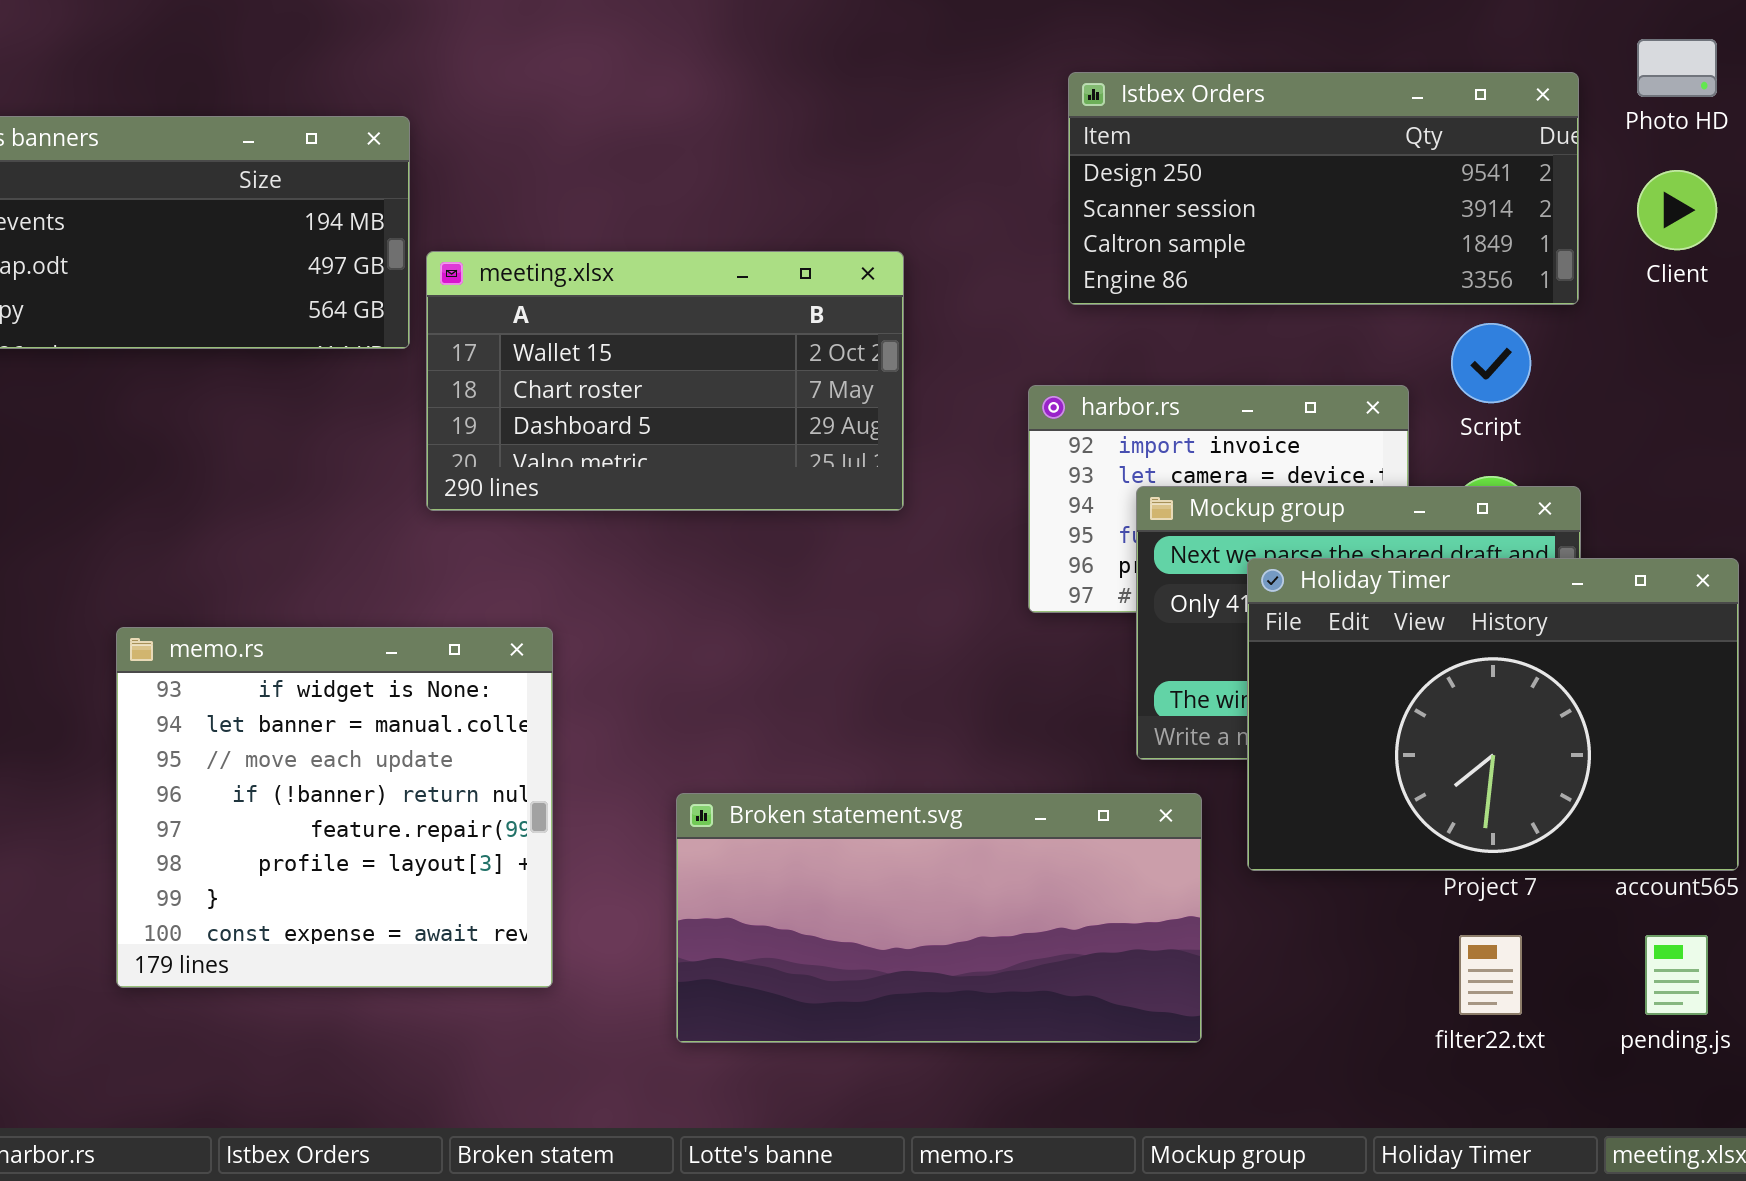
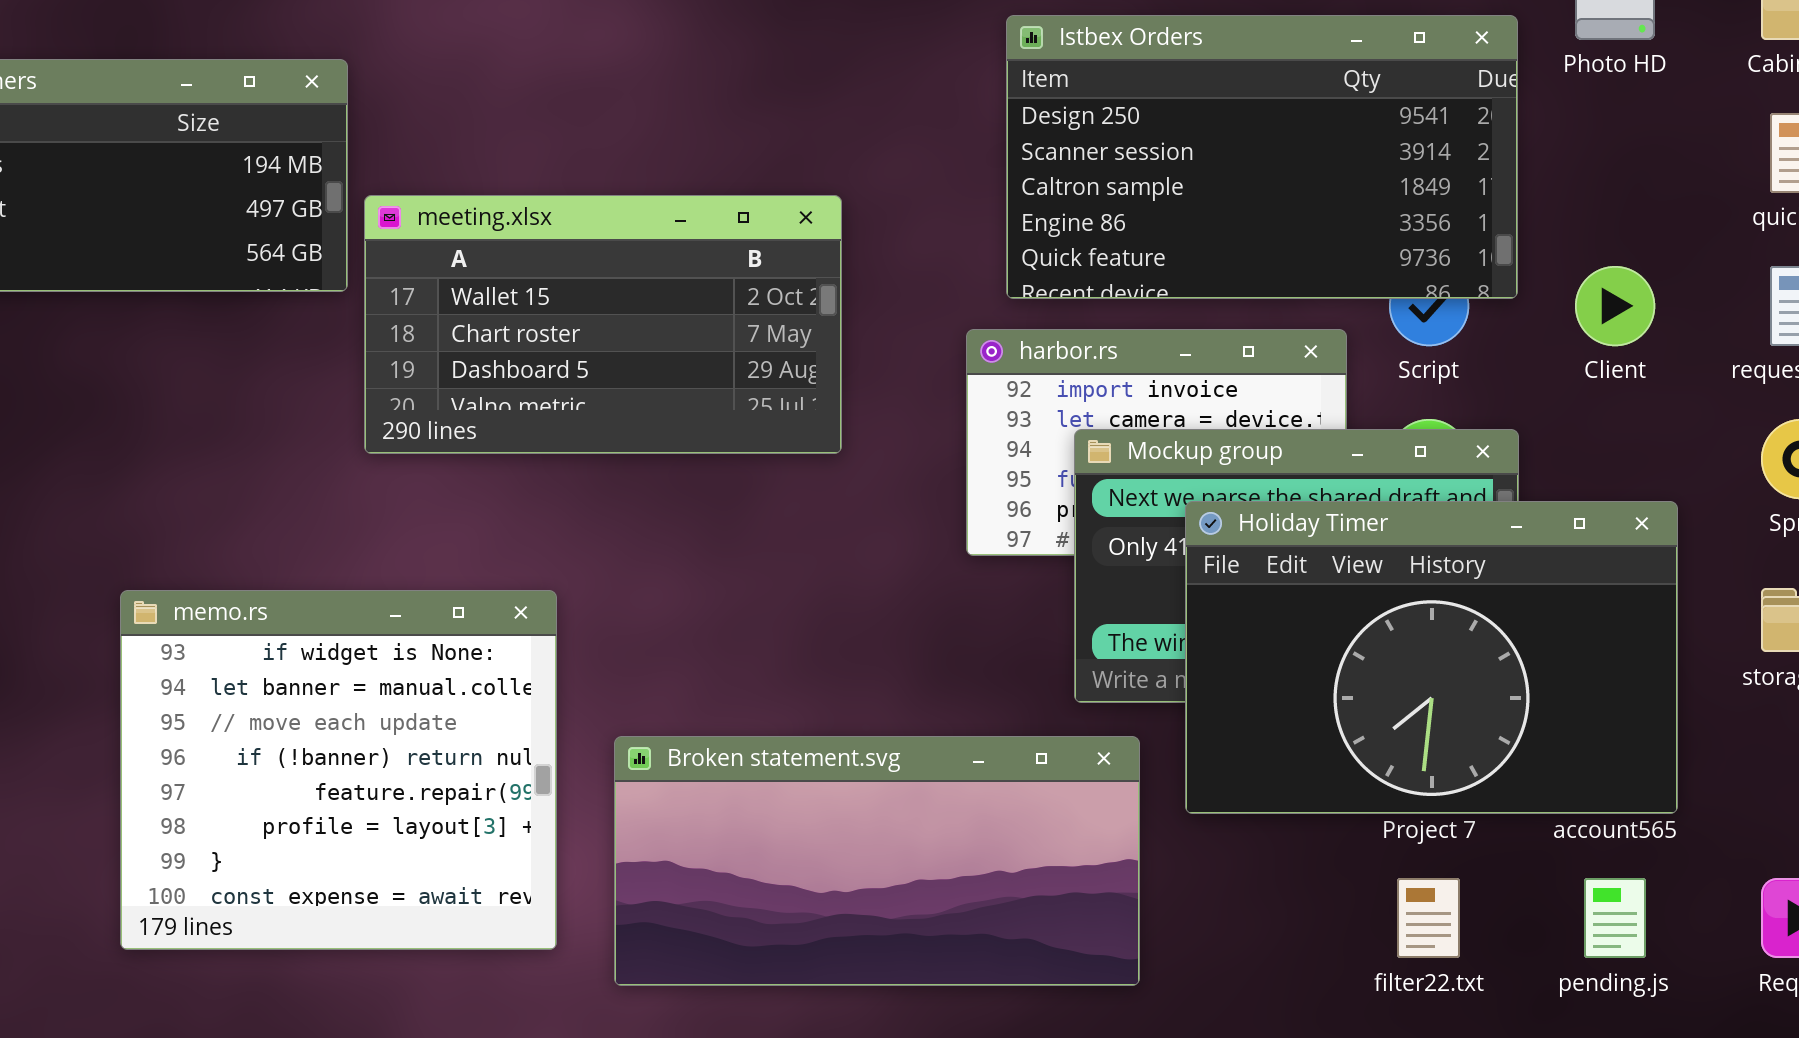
Istbex Orders: [1068,72,1579,305] -> [1006,15,1518,299], resized
Client: [1637,170,1717,250] -> [1575,266,1655,346], moved
memo.rs: [116,627,553,988] -> [120,590,557,950], moved

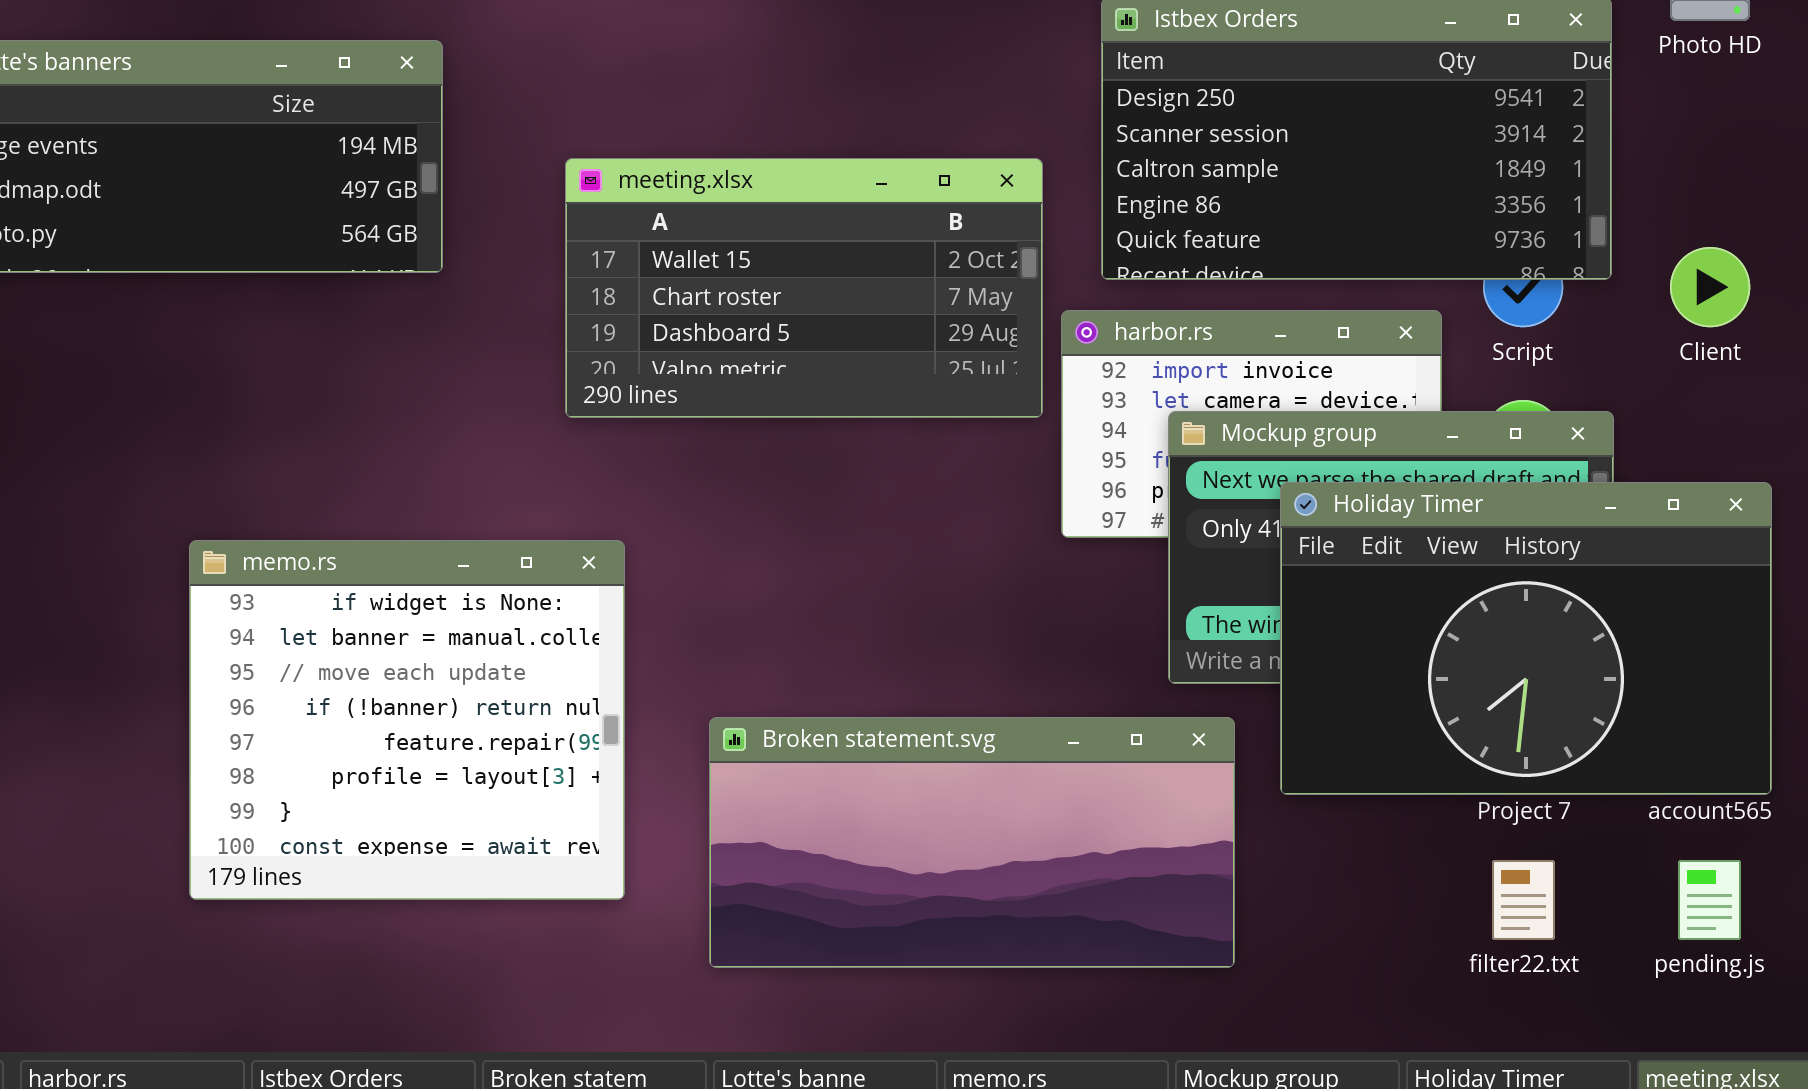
meeting.xlsx: [364,195,842,454] -> [565,158,1043,418], moved
memo.rs: [120,590,557,950] -> [189,540,625,900], moved

